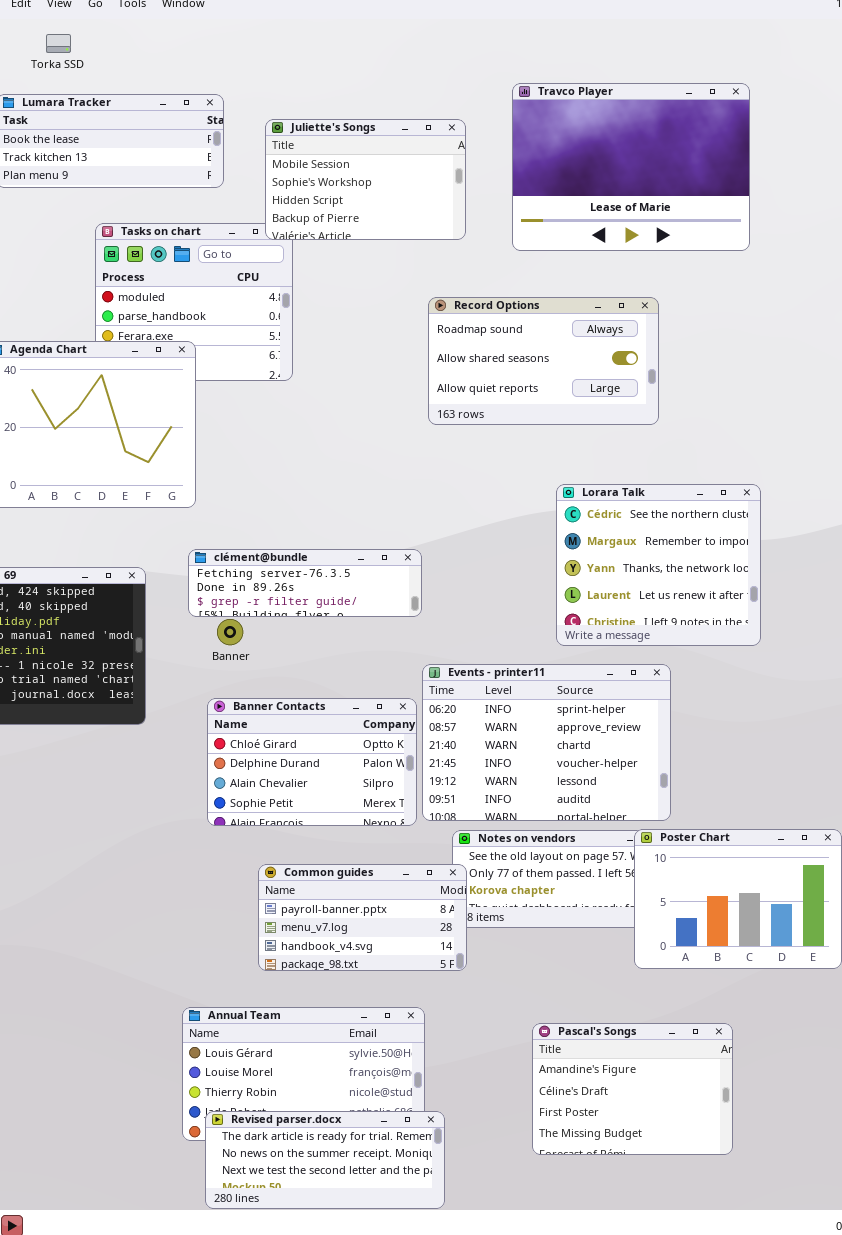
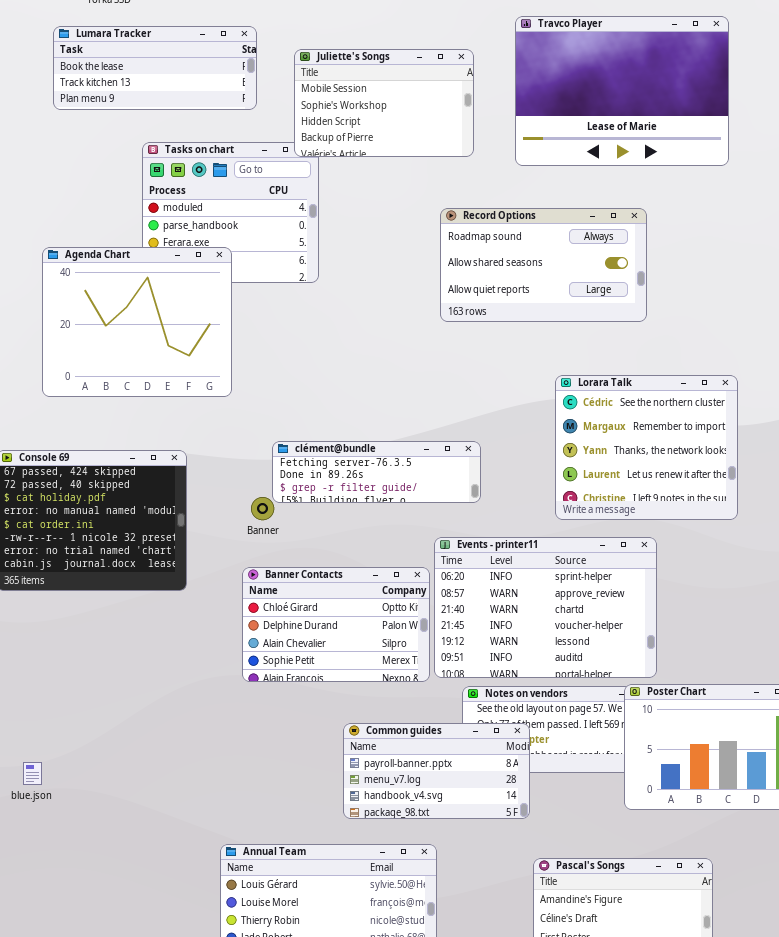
clément@bundle: [188,549,422,617] -> [272,441,481,503], moved
Common guides: [258,864,467,971] -> [343,723,530,819], moved

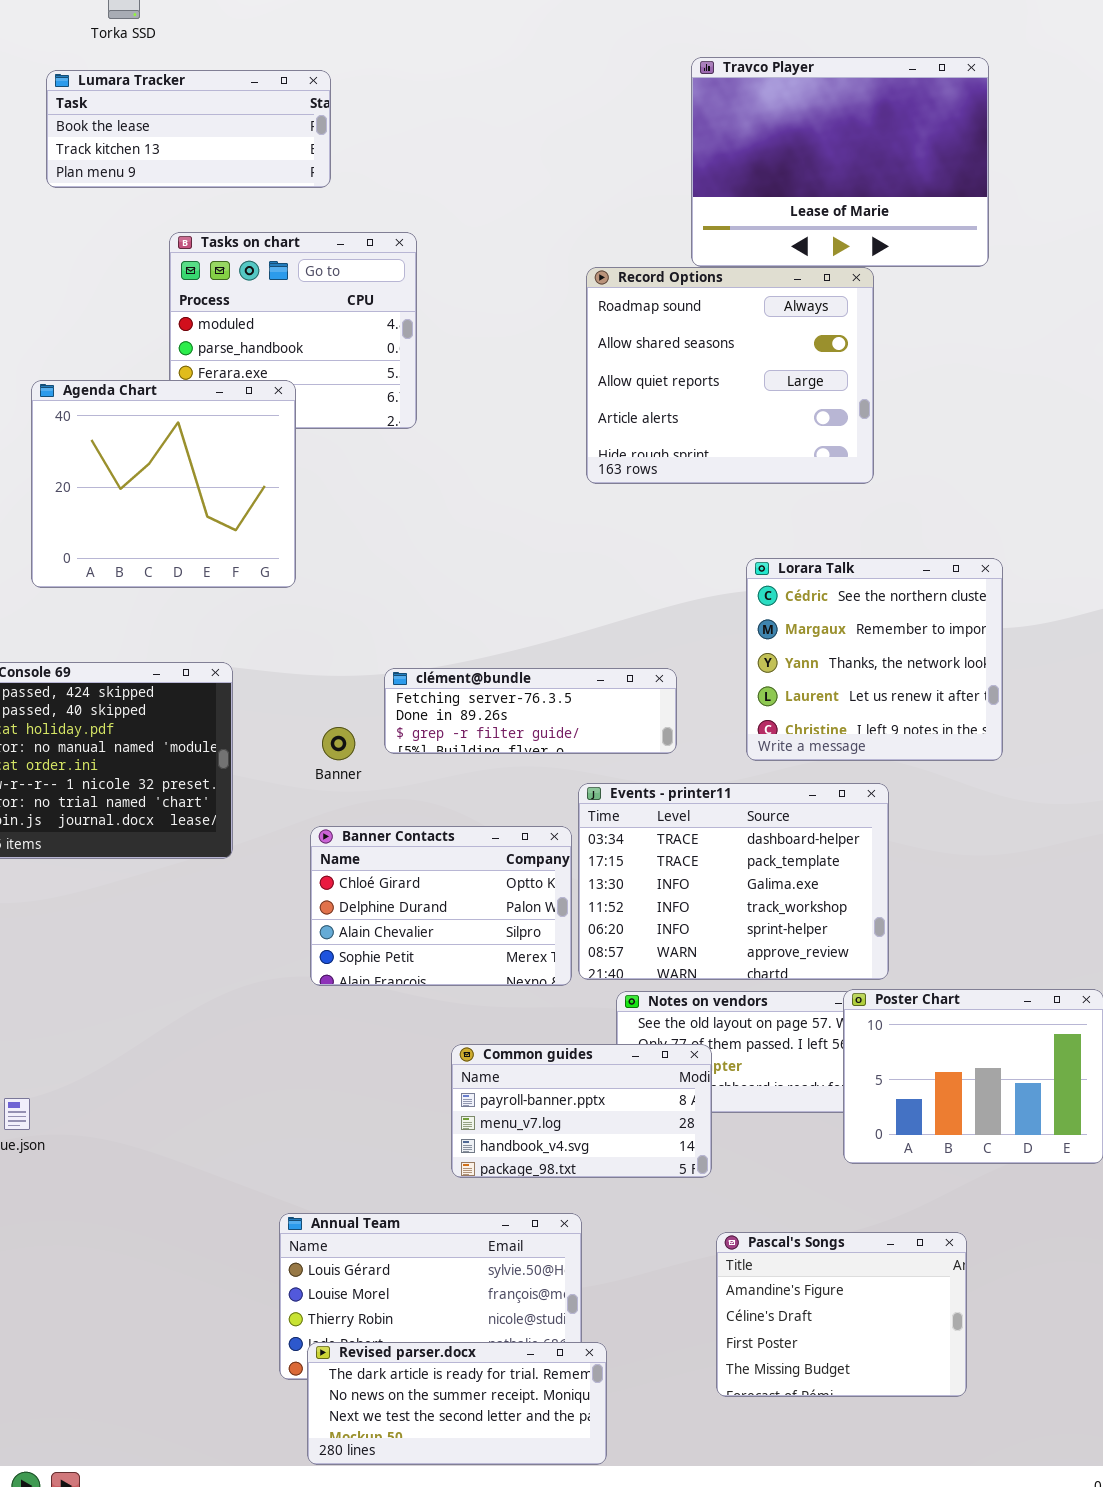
Juliette's Songs: [294,49,474,157] -> none, closed
Record Options: [440,208,647,322] -> [586,267,874,484], resized
clément@bundle: [272,441,481,503] -> [384,668,677,754], moved
Events - printer11: [434,537,657,678] -> [578,783,889,980], scrolled up 4 rows

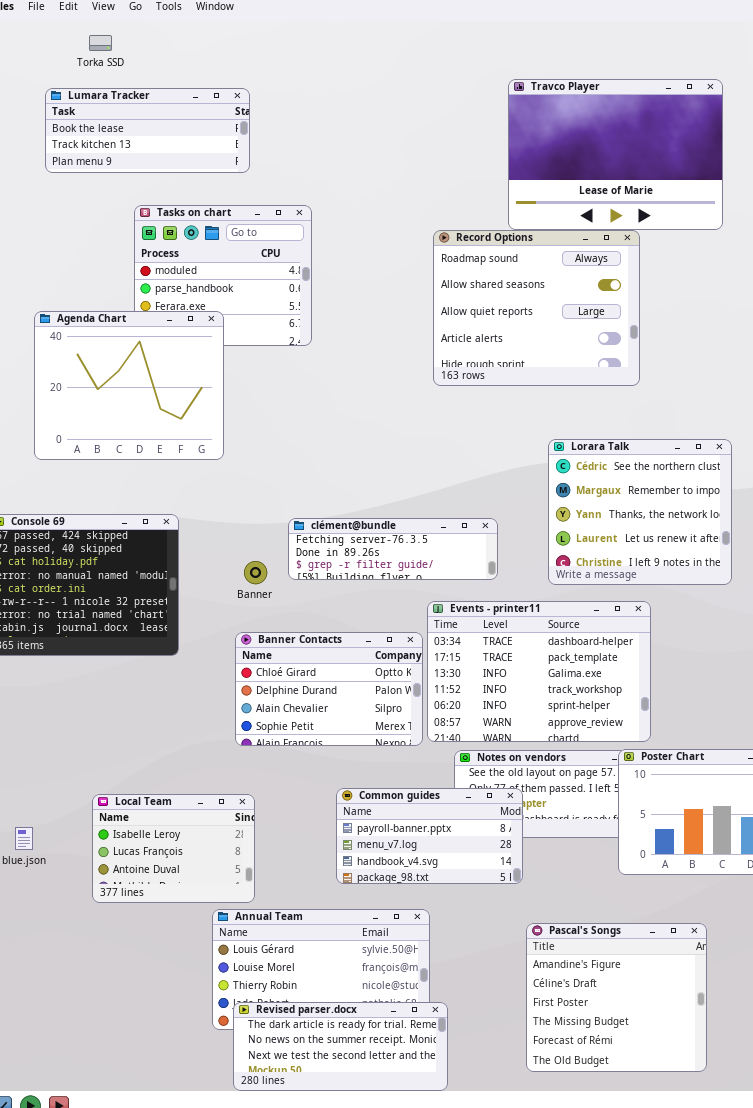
Local Team: none -> [92,794,255,903], opened
Pascal's Songs: [716,1232,967,1397] -> [526,923,707,1072], resized

